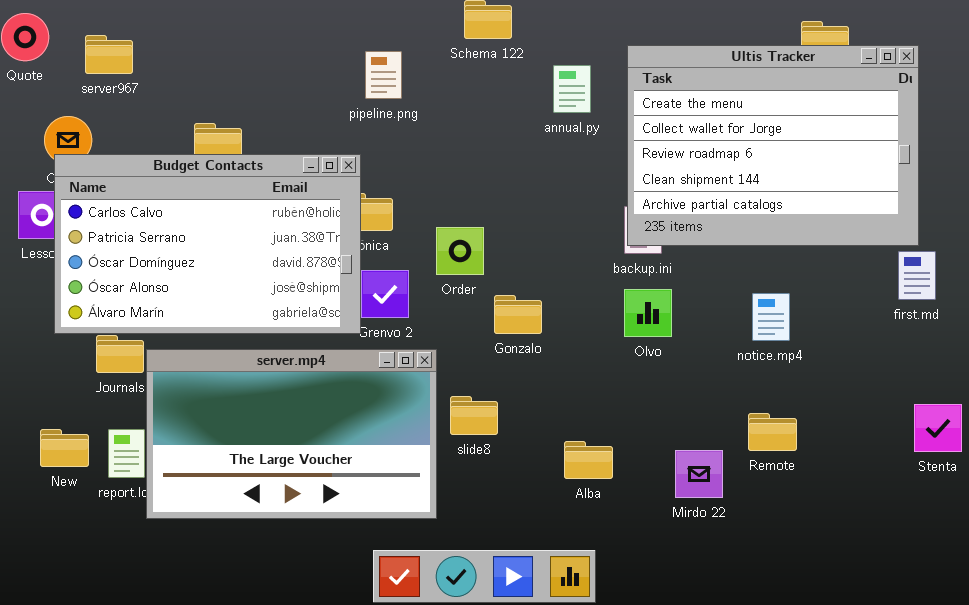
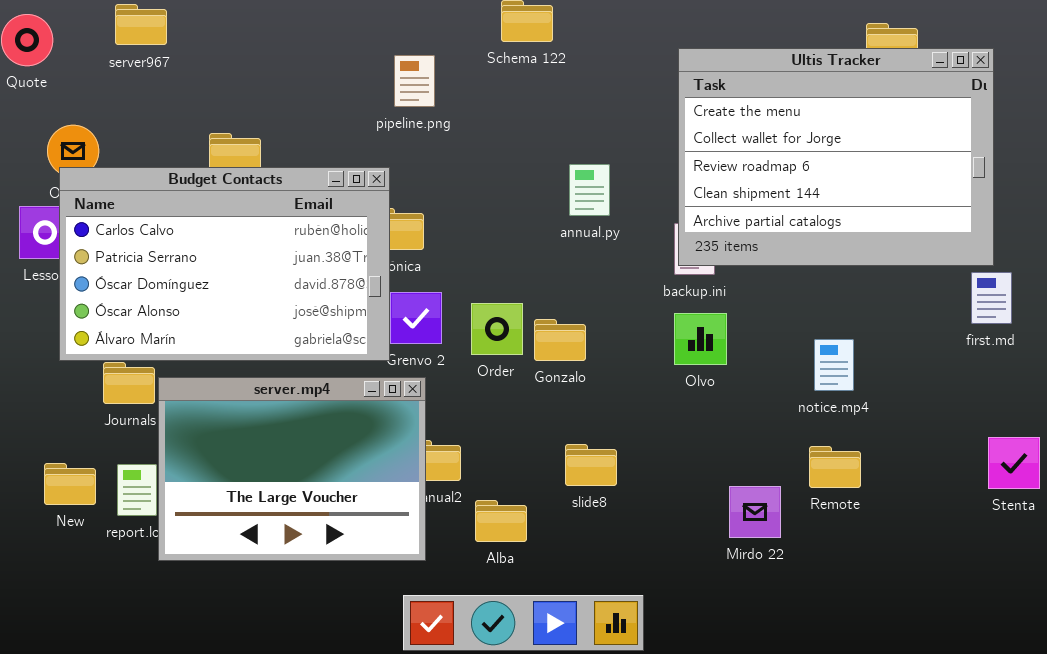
server967: [85,35,133,74] -> [115,4,167,45], moved
annual.py: [553,65,591,113] -> [569,164,610,216], moved
Order: [436,227,484,275] -> [471,303,523,355], moved
notice.mp4: [752,293,790,341] -> [814,339,854,391], moved
server.mp4: [146,349,437,519] -> [158,377,426,561], resized
slide8: [450,396,498,435] -> [565,444,617,486], moved
Alba: [564,441,613,479] -> [475,500,527,542], moved

